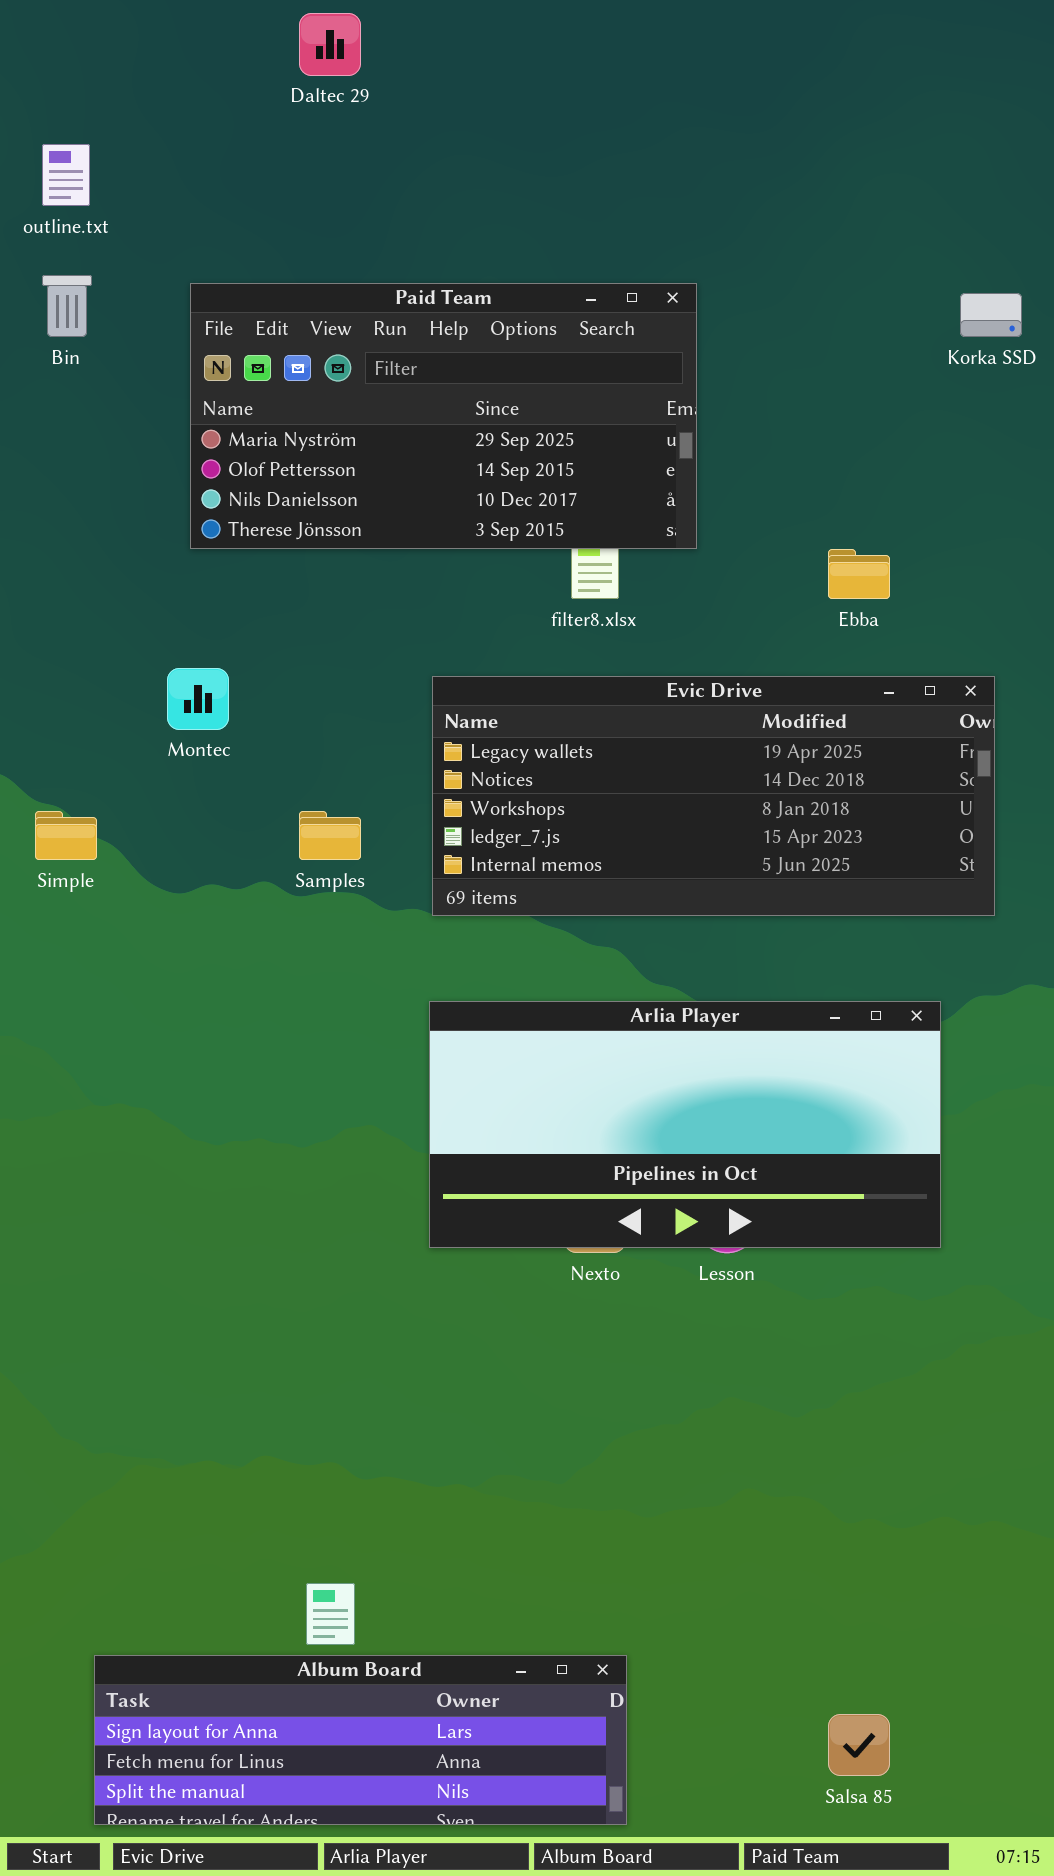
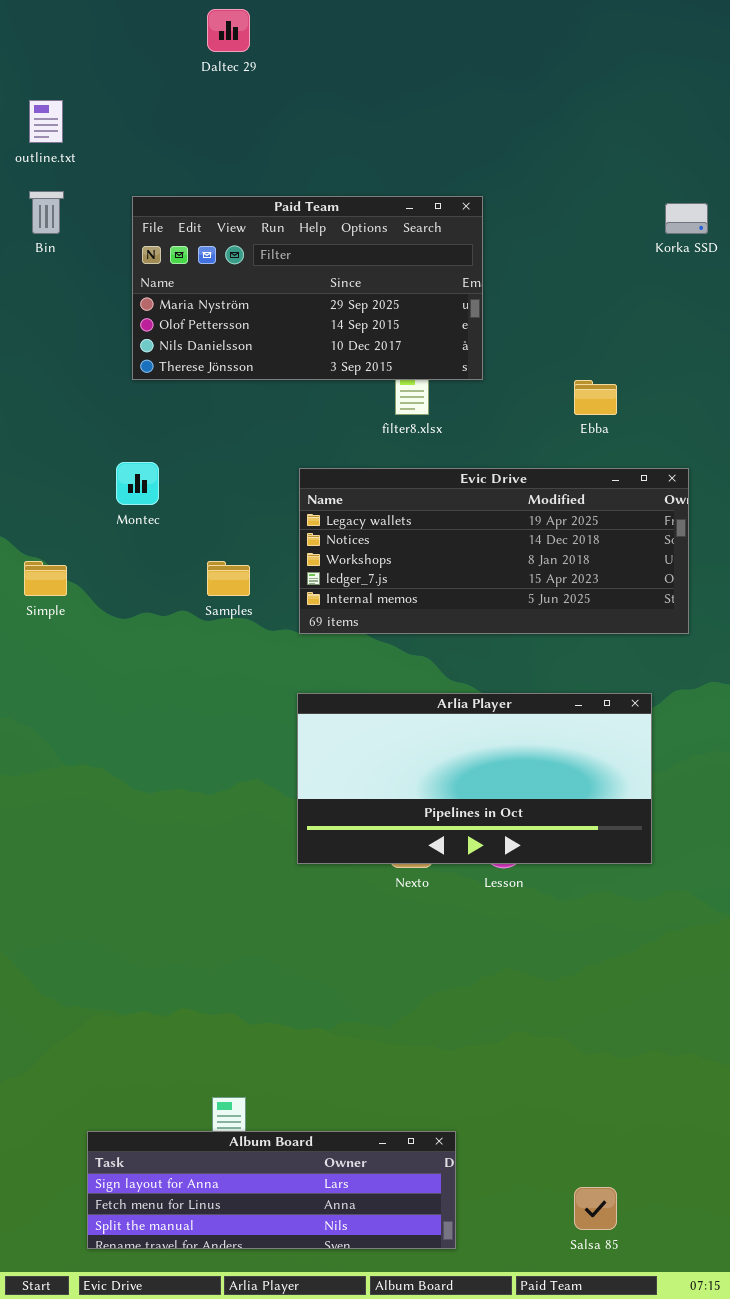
Album Board: [94,1655,627,1825] -> [87,1131,456,1249], moved

